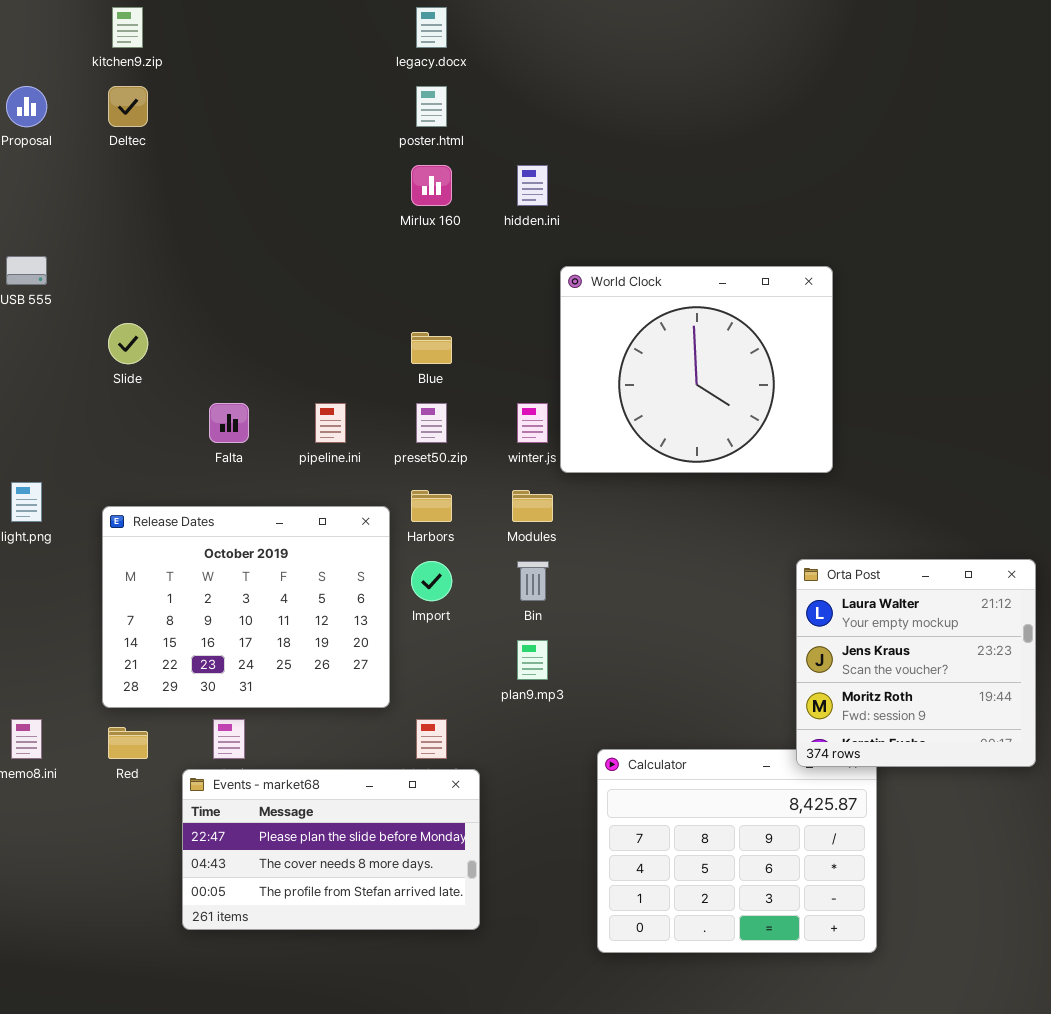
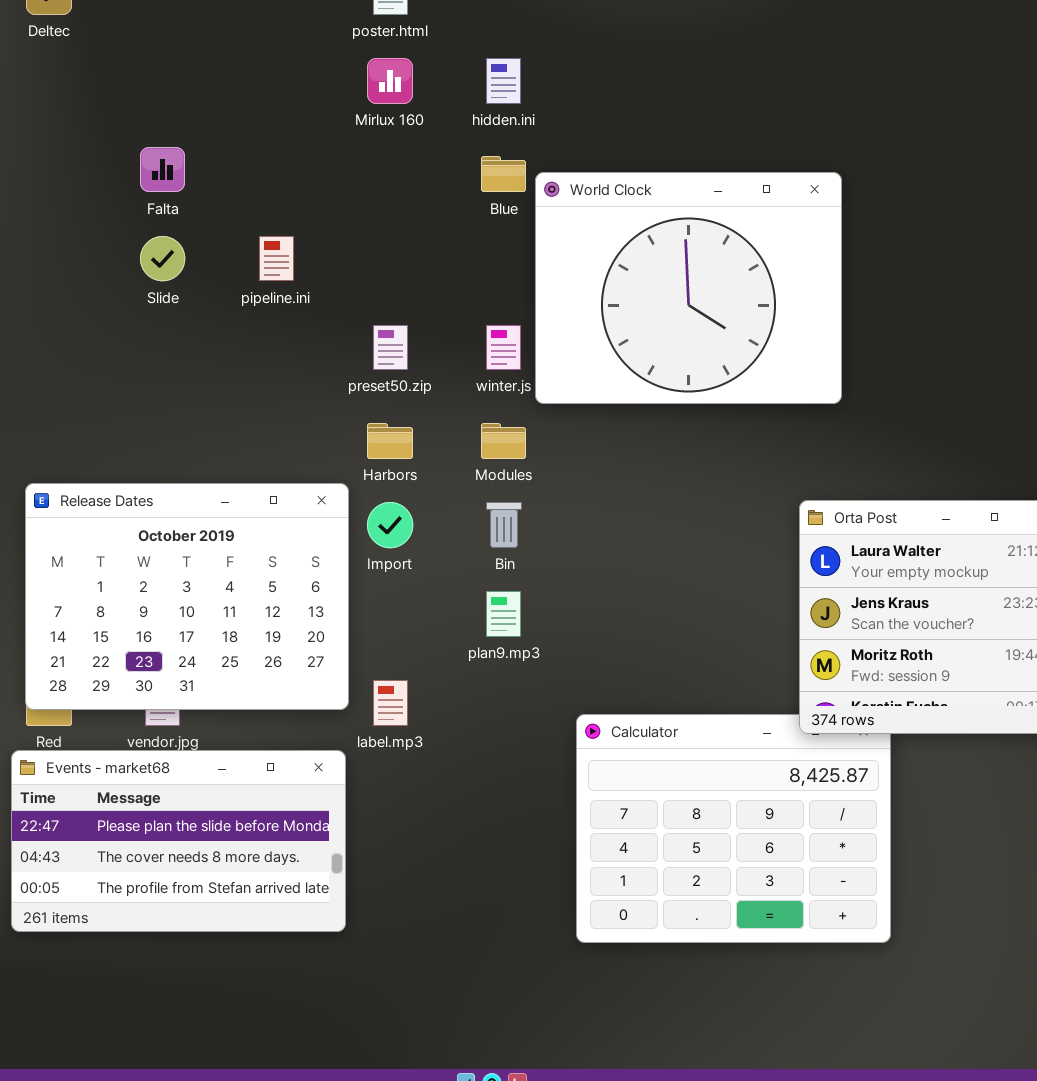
Slide: [108,323,148,364] -> [140,236,185,281], moved
Blue: [411,332,452,364] -> [481,156,526,192], moved
Falta: [209,403,249,443] -> [140,147,185,192], moved
pipeline.ini: [315,403,346,443] -> [259,236,294,281], moved
Release Dates: [102,506,390,708] -> [25,483,349,710], moved
Events - market68: [182,769,480,930] -> [11,750,346,932], moved

